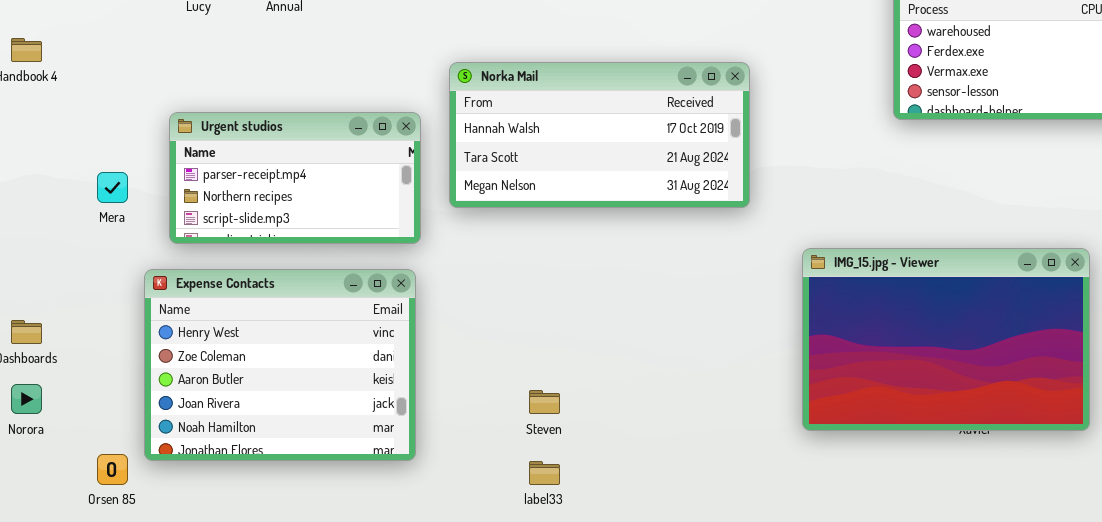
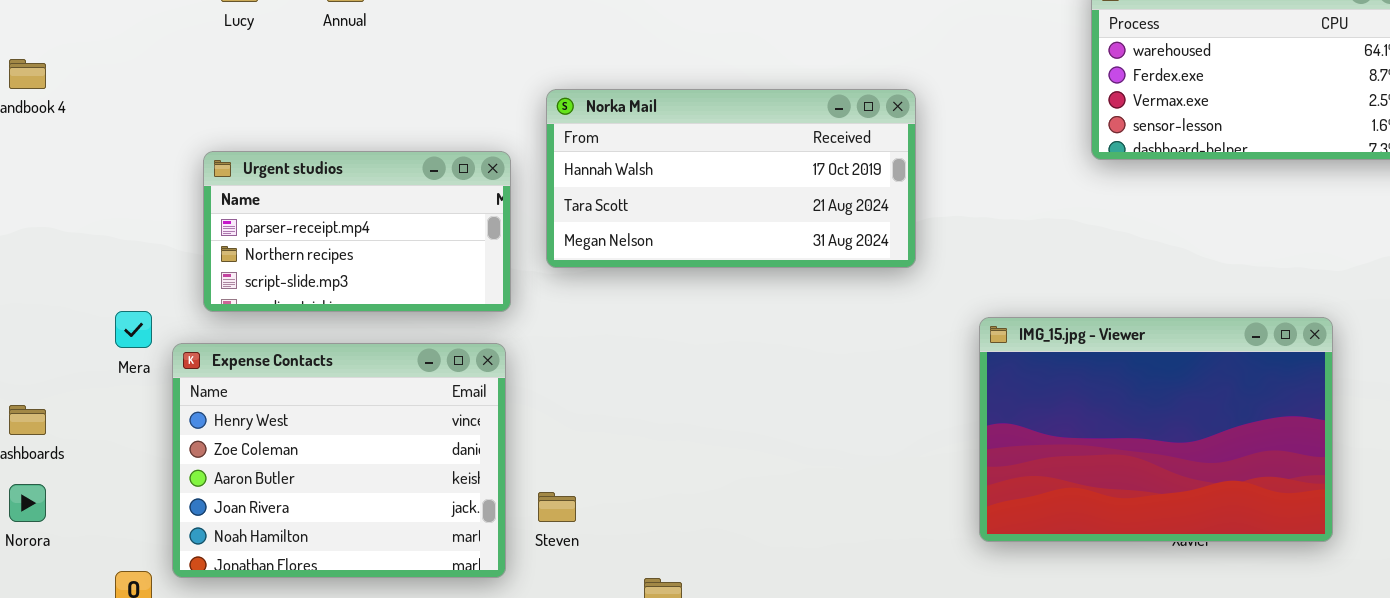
Mera: [97,172,128,203] -> [115,311,152,348], moved
Steven: [529,390,560,414] -> [538,492,576,522], moved

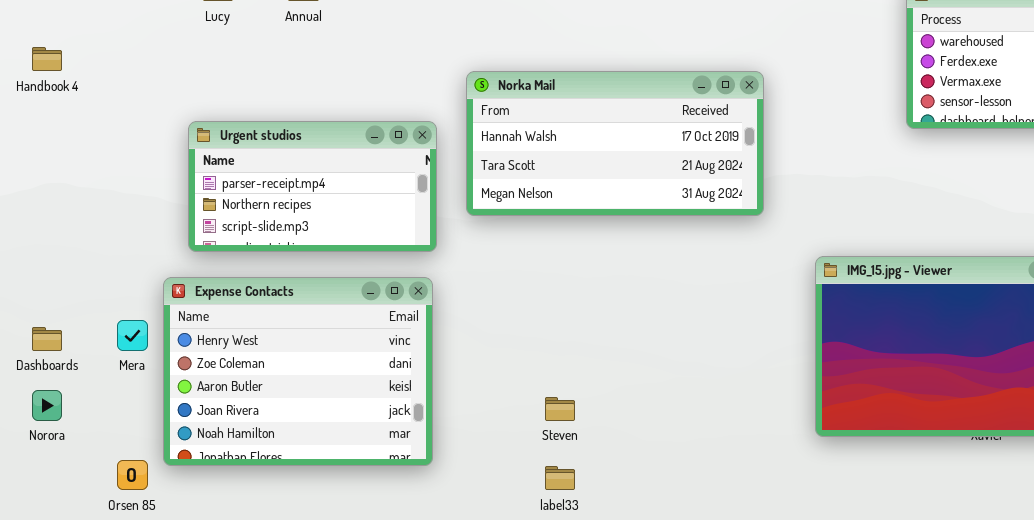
Mera: [115,311,152,348] -> [117,320,148,351], moved
Steven: [538,492,576,522] -> [545,397,575,421], moved

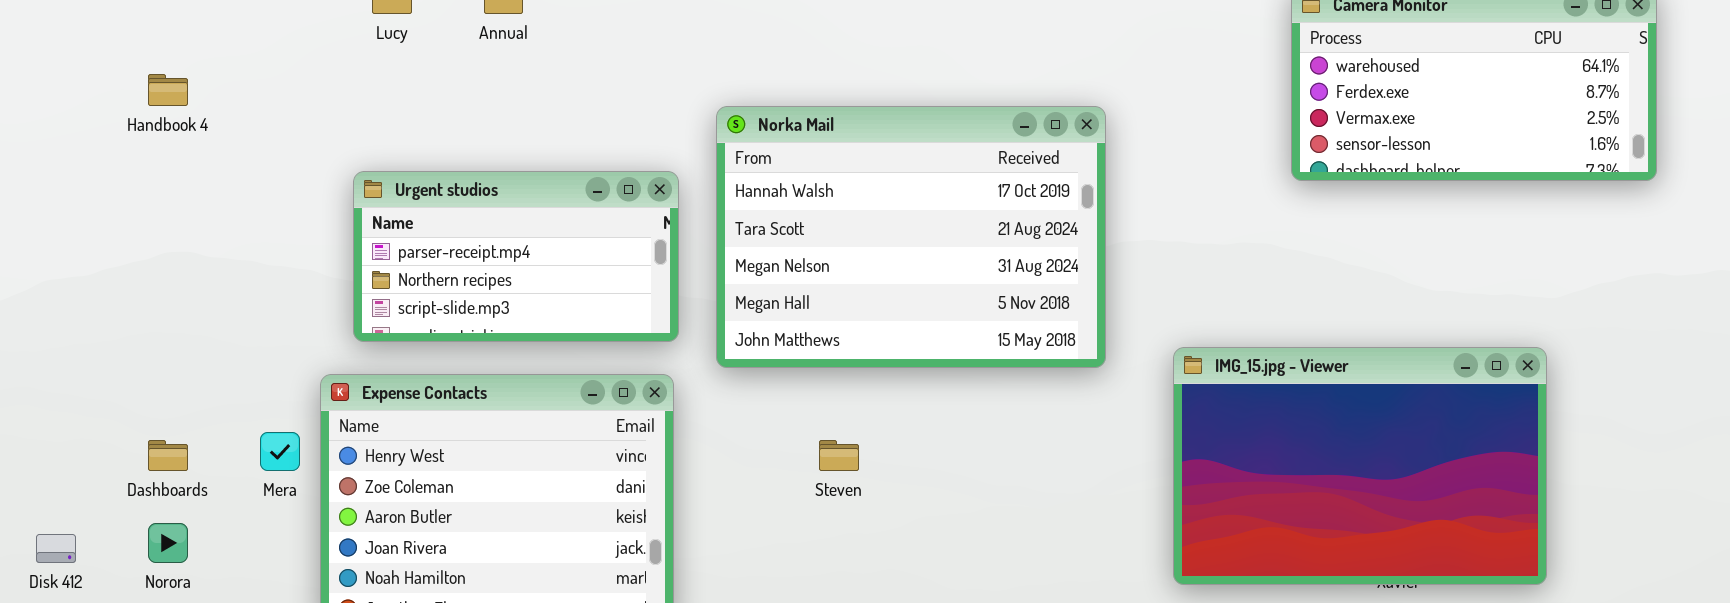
Norka Mail: [466,71,764,216] -> [716,106,1106,368], resized
Steven: [545,397,575,421] -> [819,440,859,471], moved

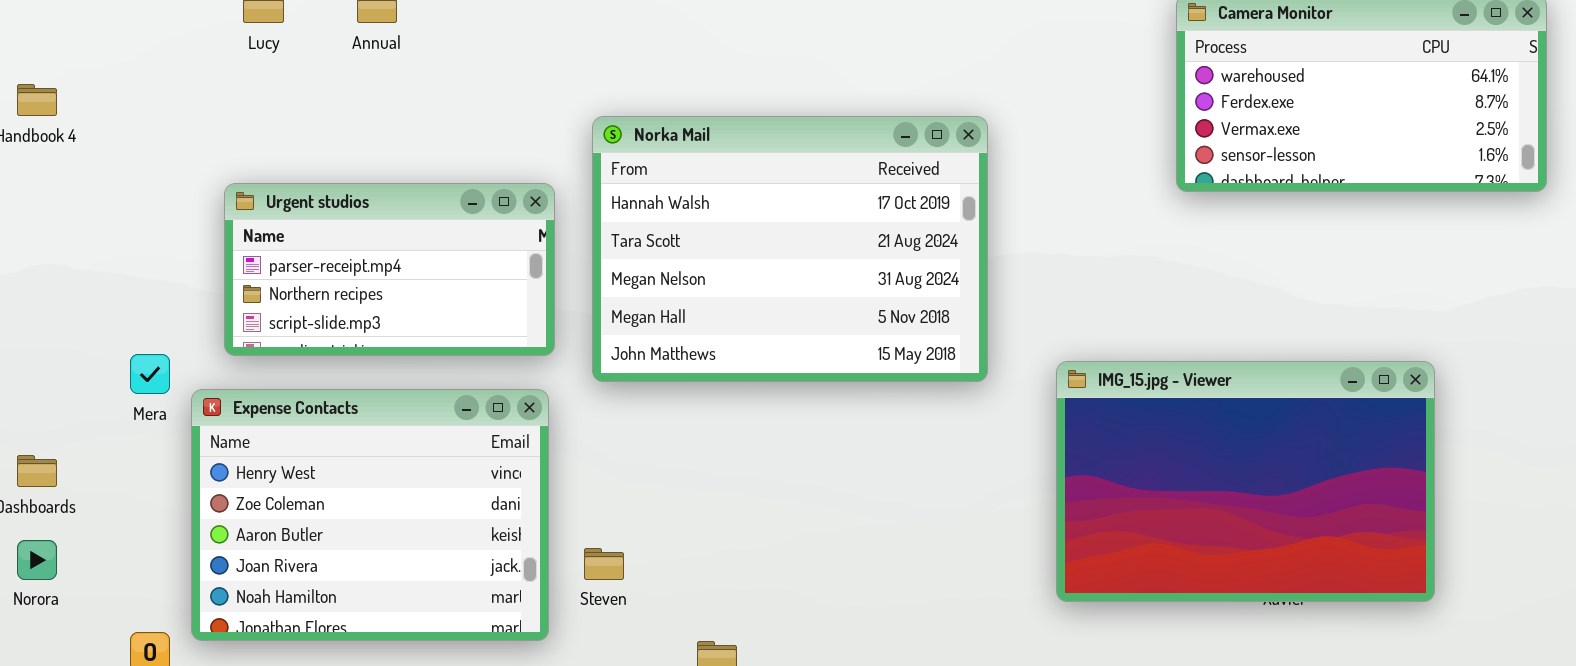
Mera: [260,432,300,471] -> [130,354,170,394], moved
Steven: [819,440,859,471] -> [584,548,624,580], moved

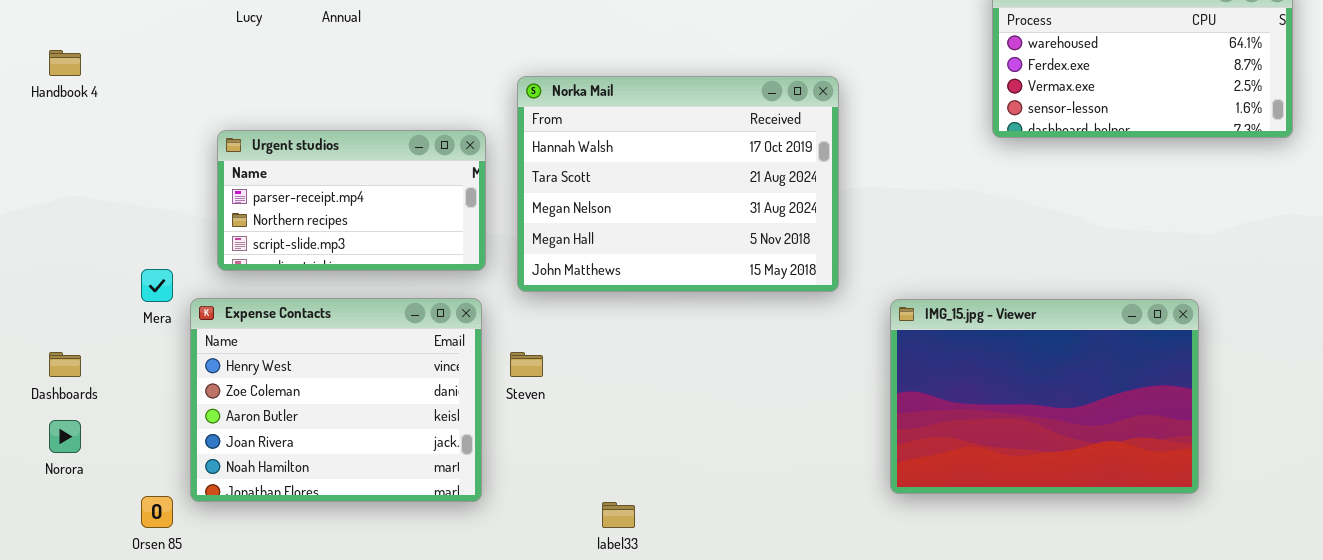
IMG_15.jpg - Viewer: [1056,361,1435,602] -> [890,299,1199,494], moved
Steven: [584,548,624,580] -> [510,352,543,377], moved

